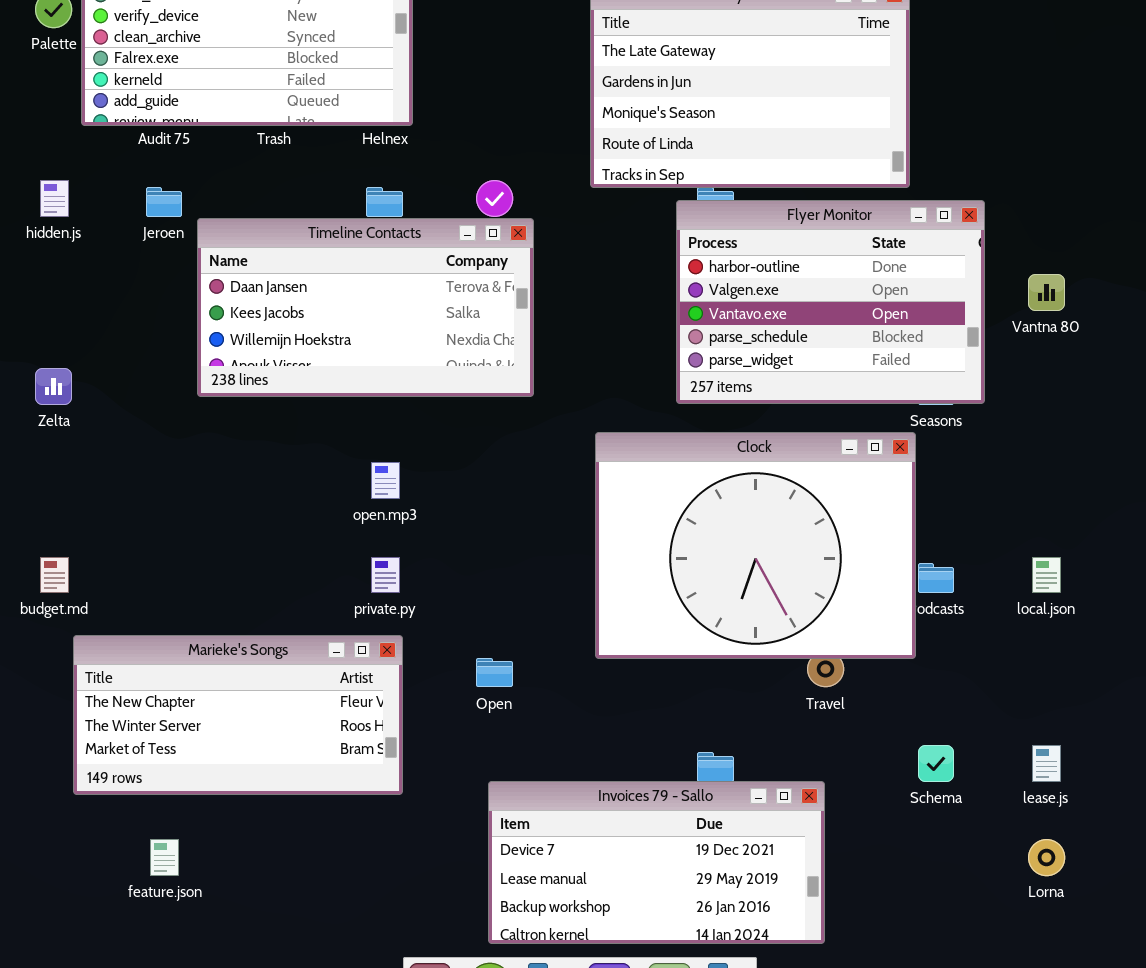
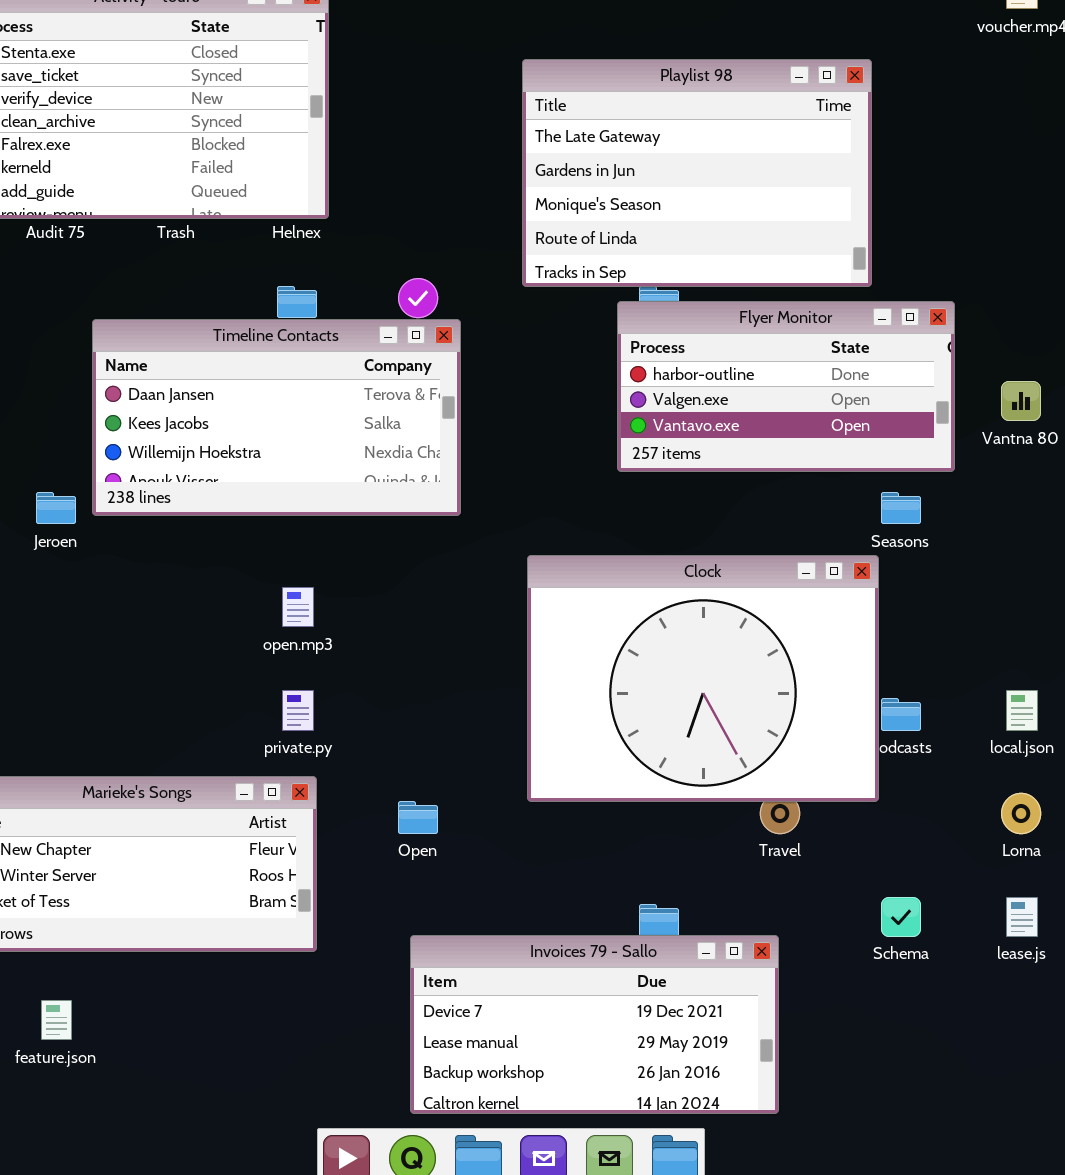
Jeroen: [146,187,182,217] -> [36,492,76,524], moved
Flyer Monitor: [676,200,985,404] -> [617,301,955,472], resized
Lorna: [1028,839,1065,876] -> [1001,793,1041,834], moved

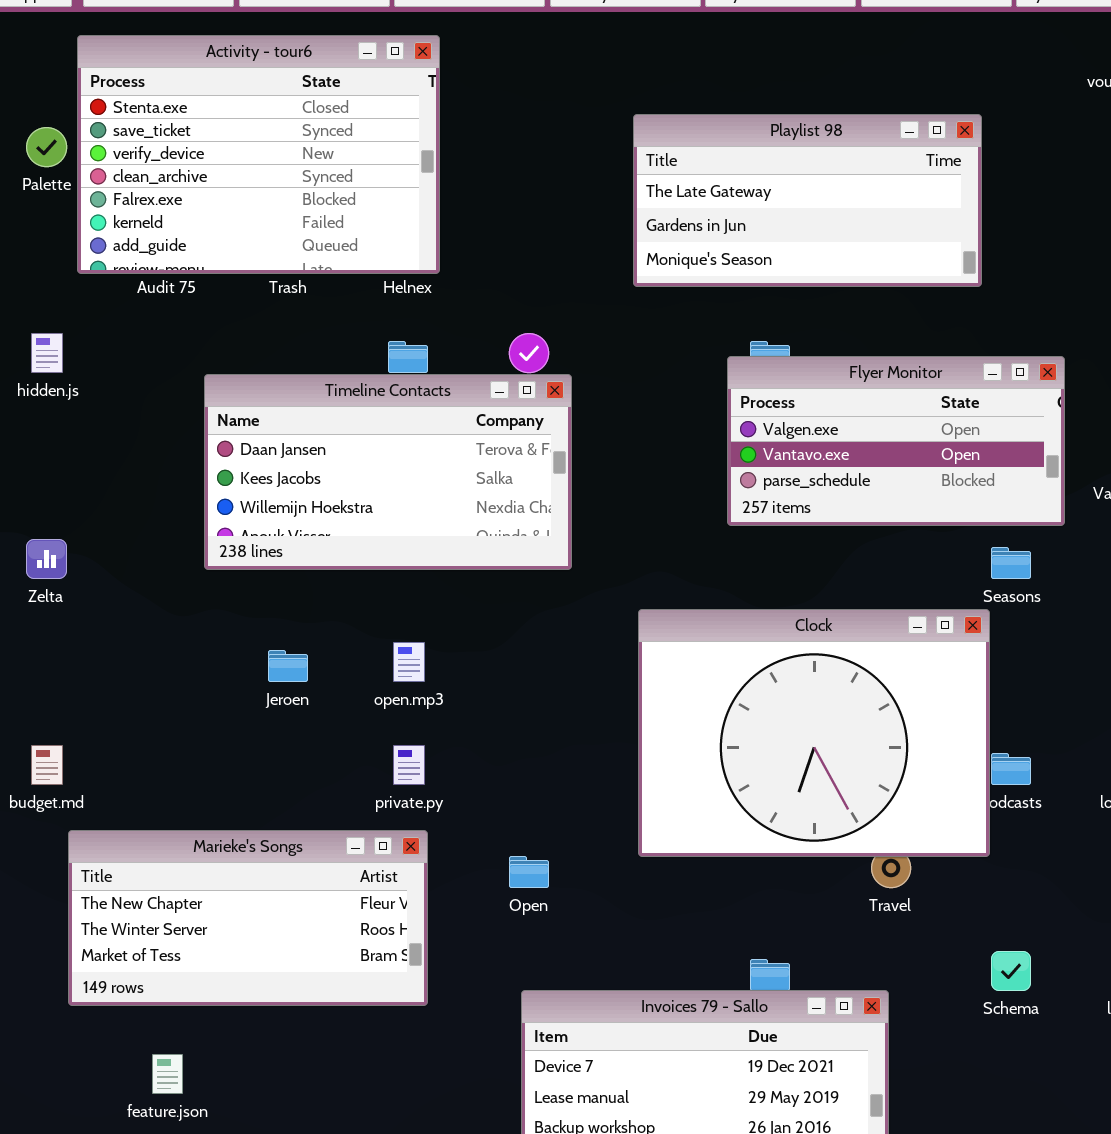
Playlist 98: [522,59,872,287] -> [633,114,982,287], resized
Flyer Monitor: [617,301,955,472] -> [727,356,1065,526], scrolled down 1 row
Jeroen: [36,492,76,524] -> [268,650,308,682], moved

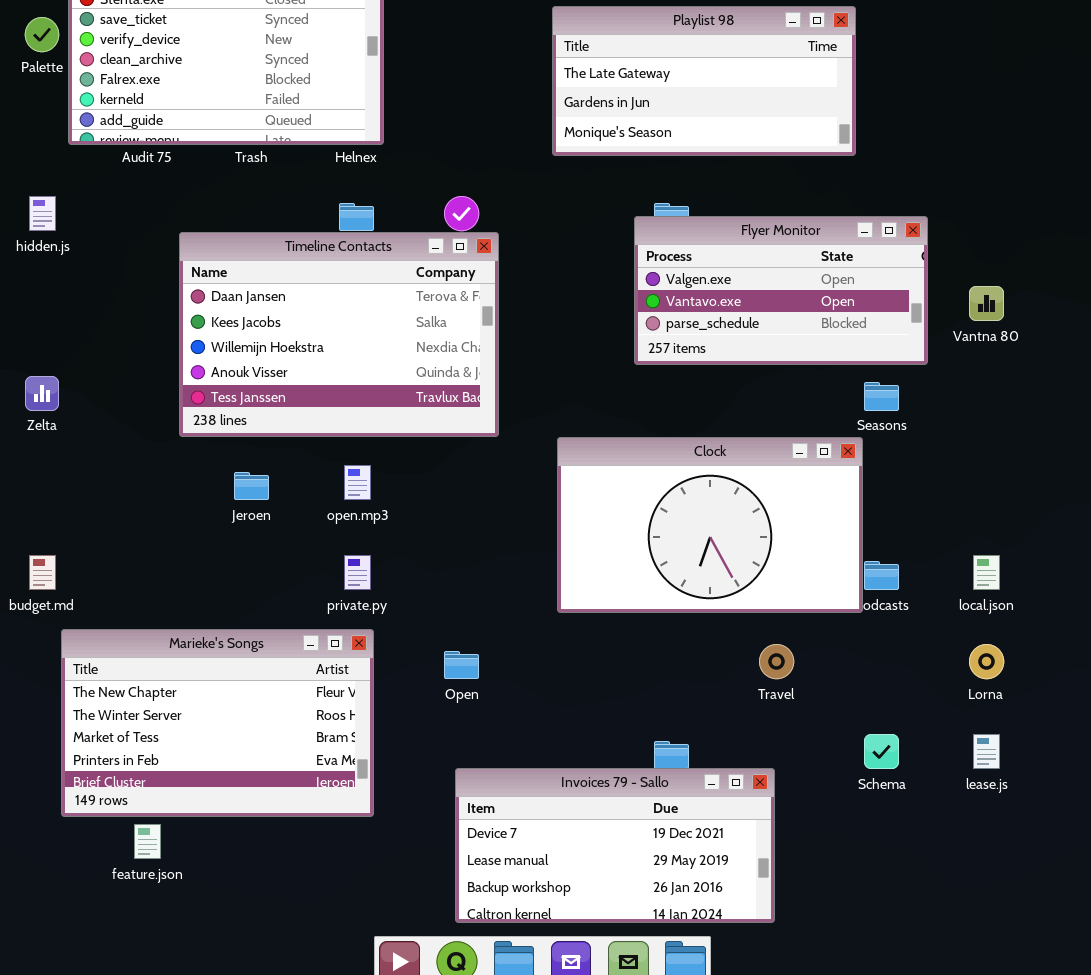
Timeline Contacts: [204,374,572,570] -> [179,232,499,437], resized
Clock: [638,609,990,857] -> [557,437,863,613], resized
Marieke's Songs: [68,830,428,1006] -> [61,629,374,817], resized

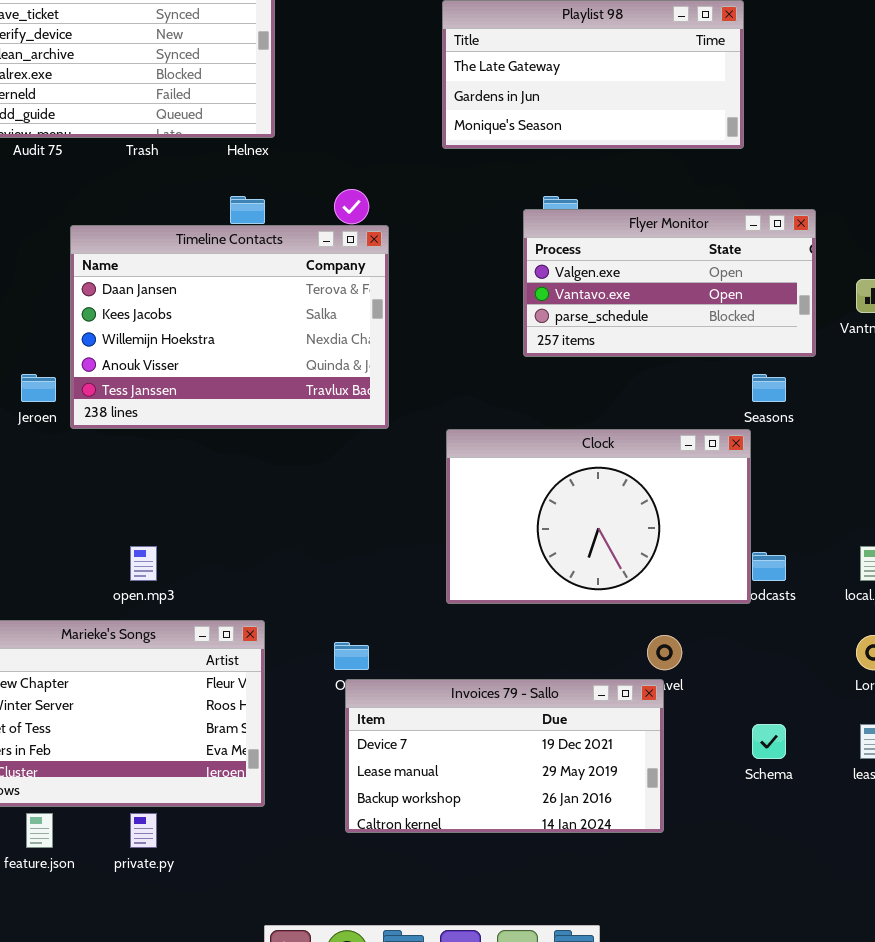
open.mp3: [344,465,371,500] -> [130,546,157,581], moved
Jeroen: [234,472,269,500] -> [21,374,56,402], moved
private.py: [344,555,371,590] -> [130,813,157,848], moved
Invoices 79 - Sallo: [455,768,775,923] -> [345,679,664,833], moved

